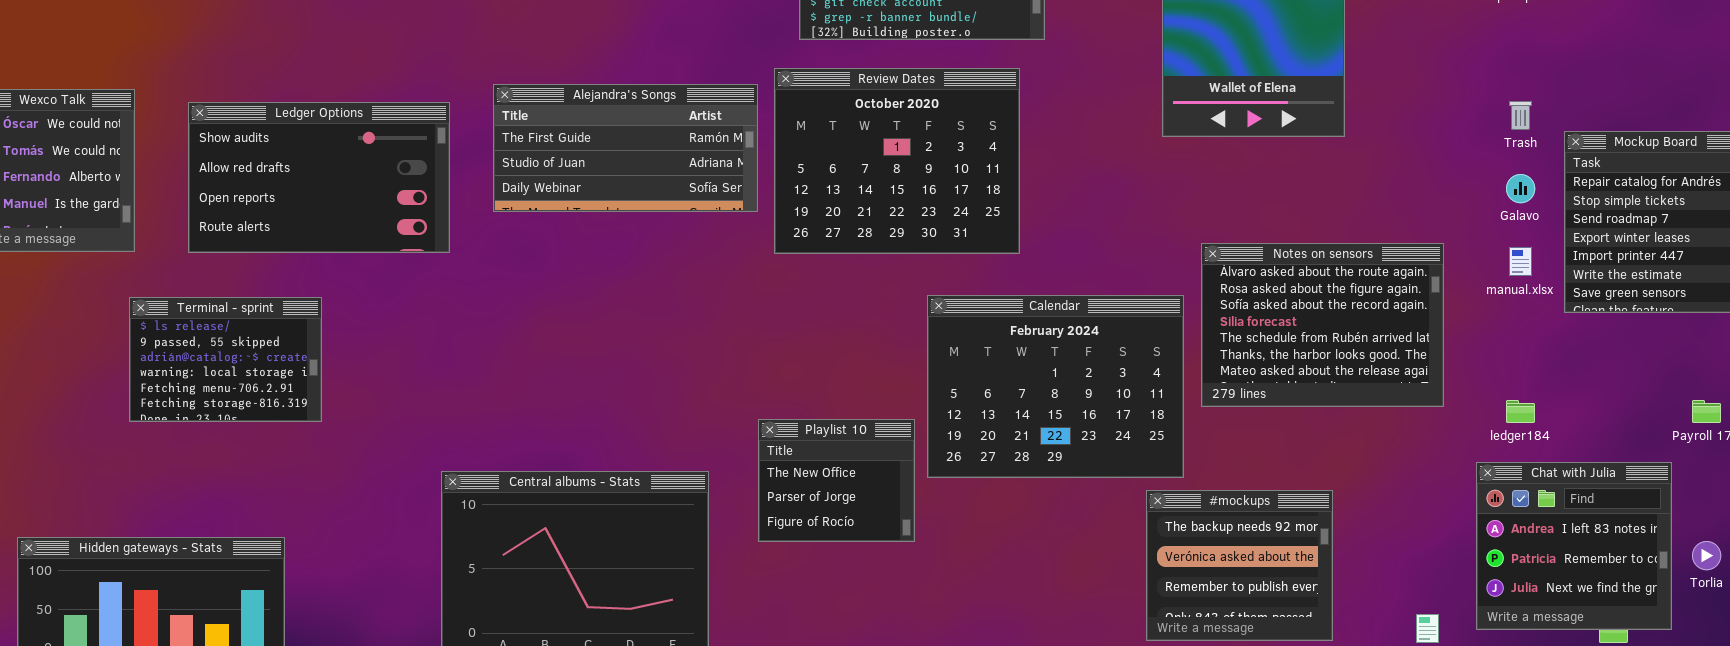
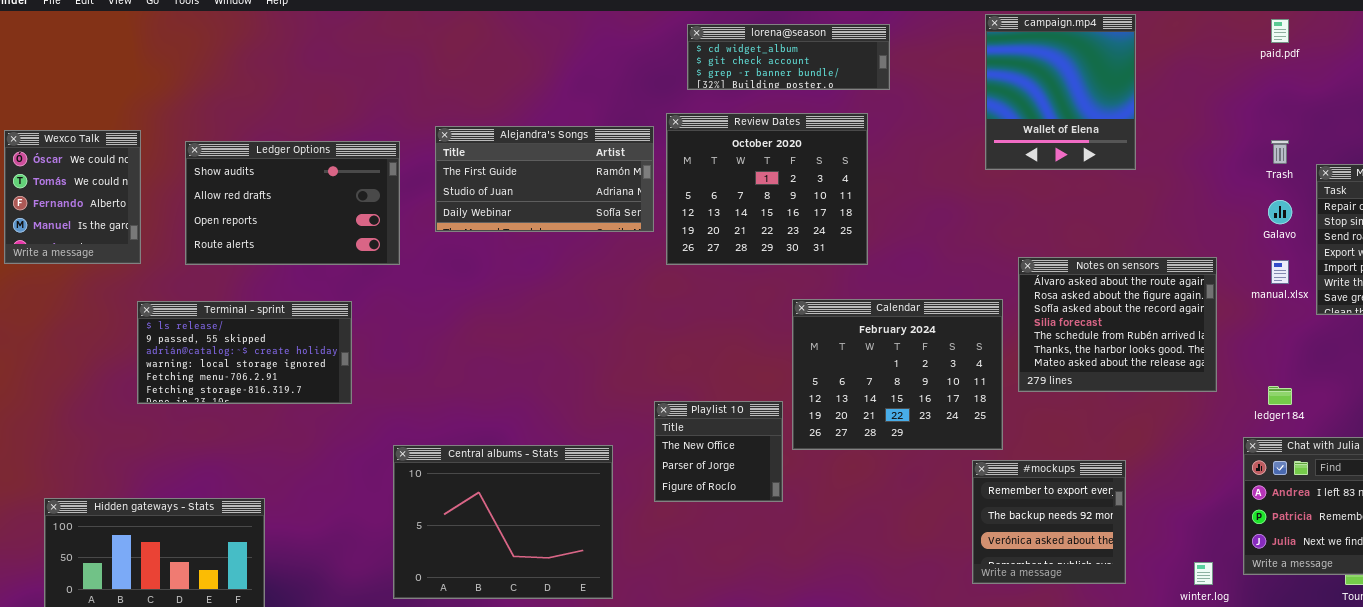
Terminal - sprint: [129,297,322,422] -> [137,301,352,404], resized
#mockups: [1146,490,1333,641] -> [972,460,1126,584], scrolled up 1 row

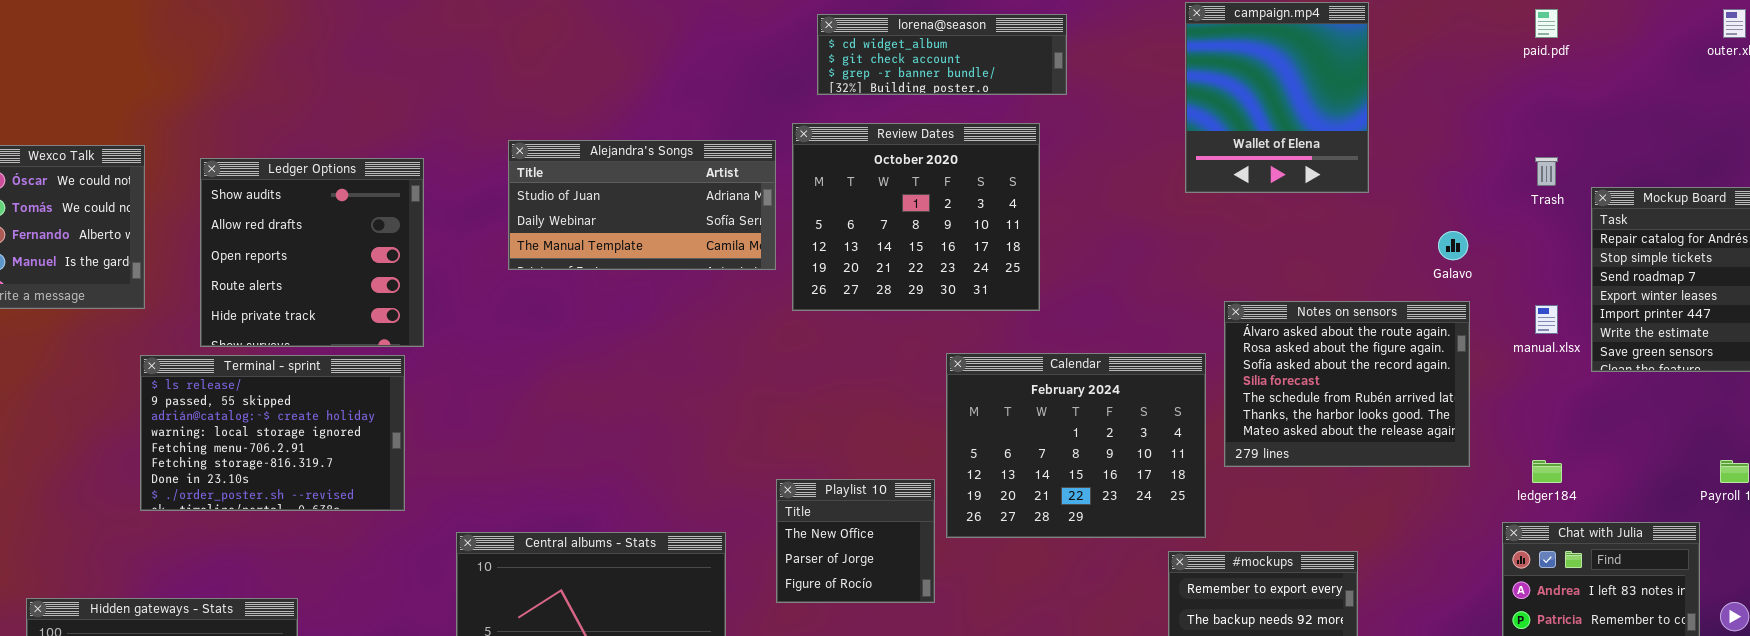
Alejandra's Songs: [435,126,654,232] -> [508,140,776,270], scrolled down 1 row
Ledger Options: [185,141,400,265] -> [200,158,424,347], resized
Galavo: [1268,200,1292,224] -> [1438,231,1468,260], moved
Terminal - sprint: [137,301,352,404] -> [140,355,405,511], resized

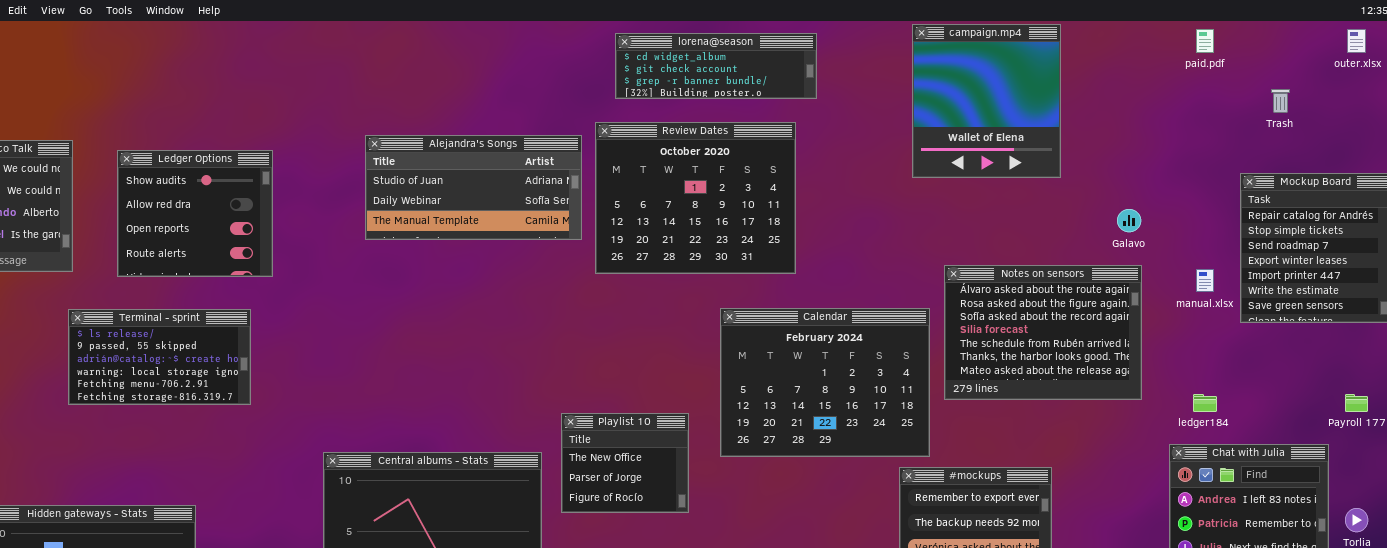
Trash: [1535,157,1558,186] -> [1271,89,1290,113], moved
Ledger Options: [200,158,424,347] -> [117,150,273,277], resized
Terminal - sprint: [140,355,405,511] -> [68,309,251,405], resized
Playlist 10: [776,479,935,603] -> [561,413,689,513], moved

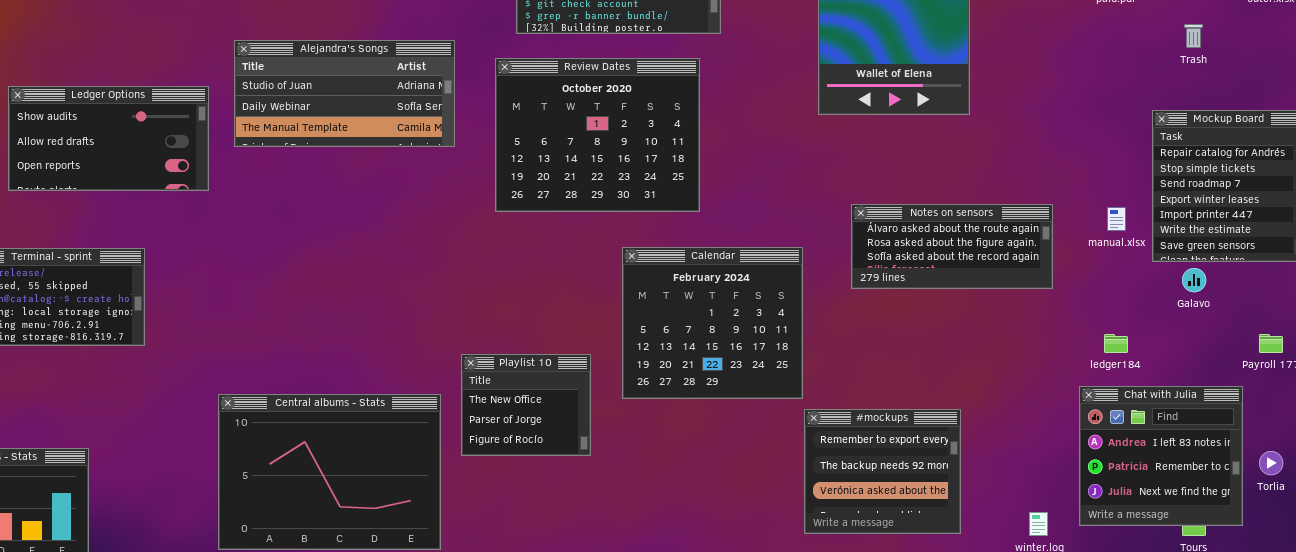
Alejandra's Songs: [365,135,582,240] -> [234,40,455,147], moved
Ledger Options: [117,150,273,277] -> [8,86,209,191], resized
Galavo: [1117,209,1141,232] -> [1182,268,1206,292], moved
Notes on sensors: [944,265,1142,400] -> [851,204,1053,289], resized
Calendar: [720,308,930,457] -> [622,247,803,399], resized

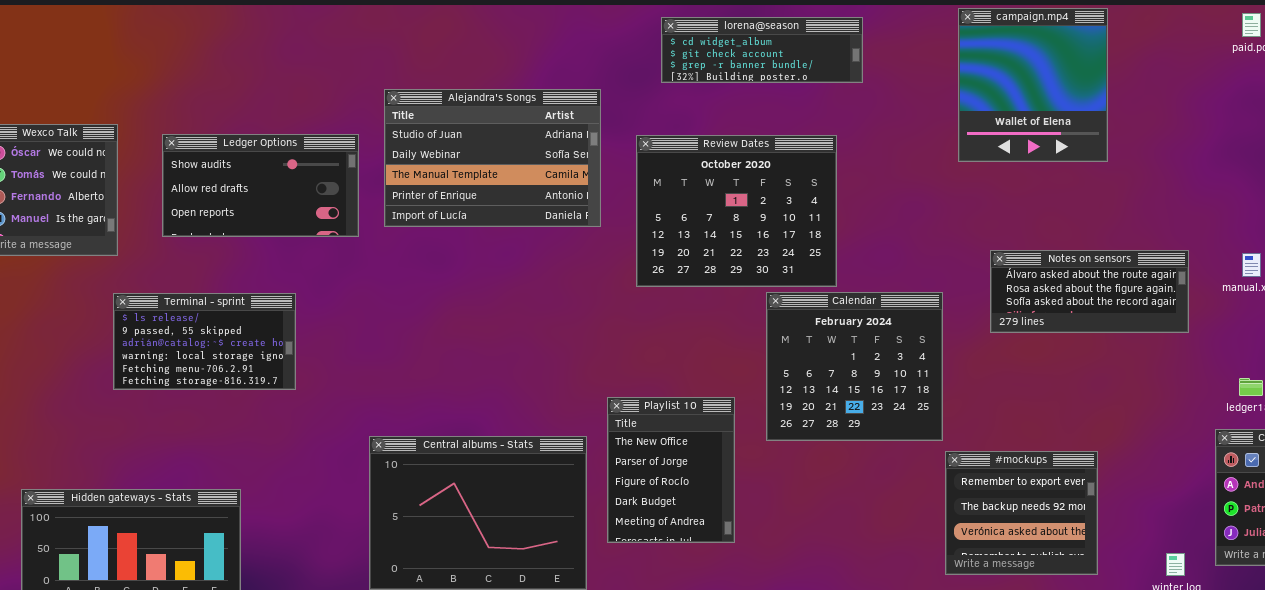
Alejandra's Songs: [234,40,455,147] -> [384,89,601,227], resized
Review Dates: [495,58,700,212] -> [636,135,837,287], moved
Playlist 10: [461,354,591,456] -> [607,397,735,543], resized

